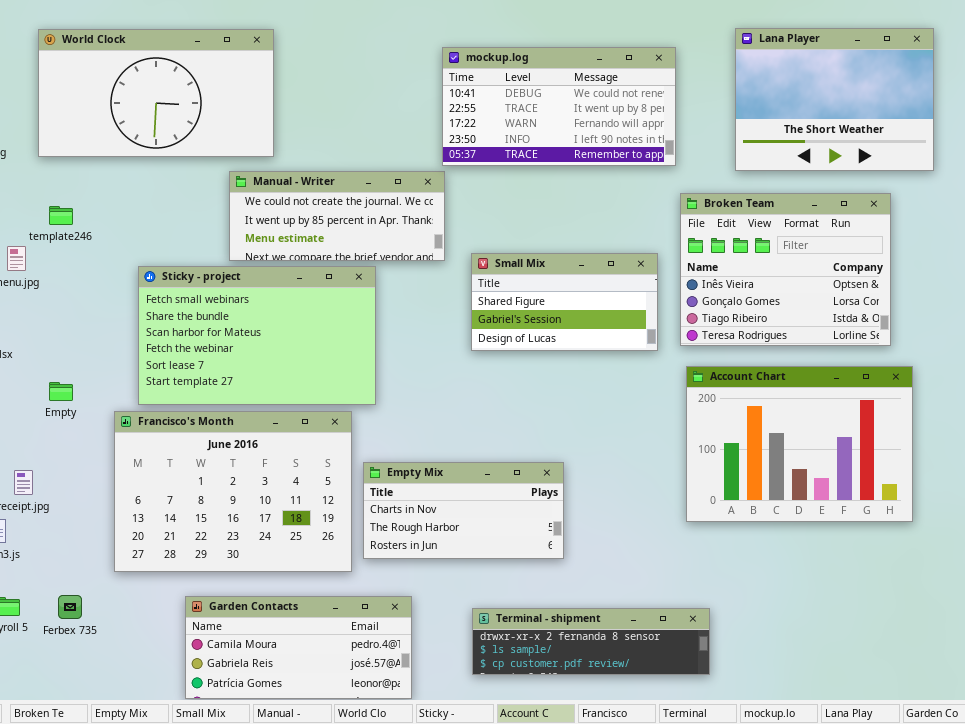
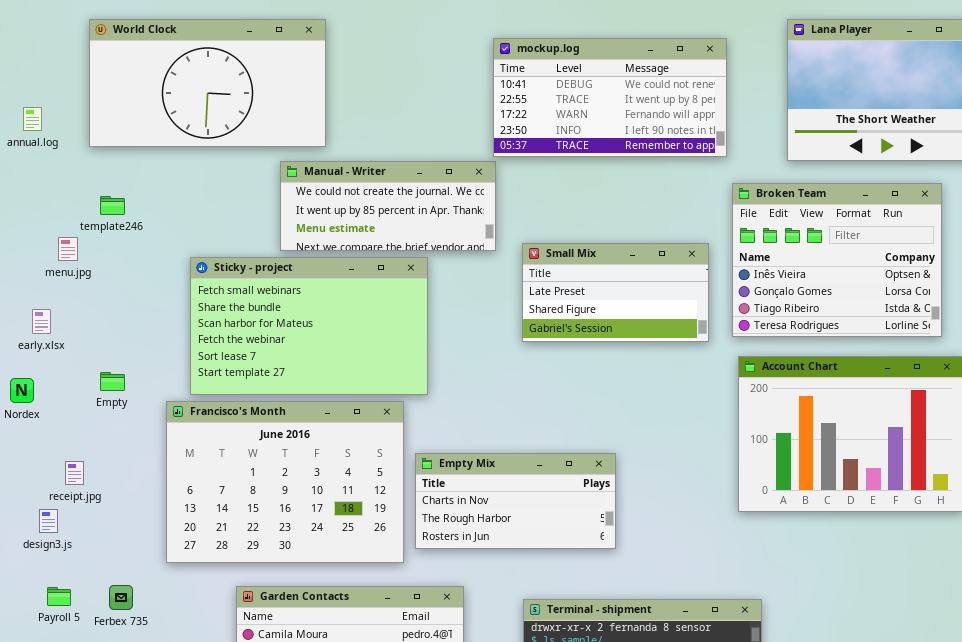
Small Mix: [471,253,658,351] -> [522,243,709,342], scrolled up 1 row

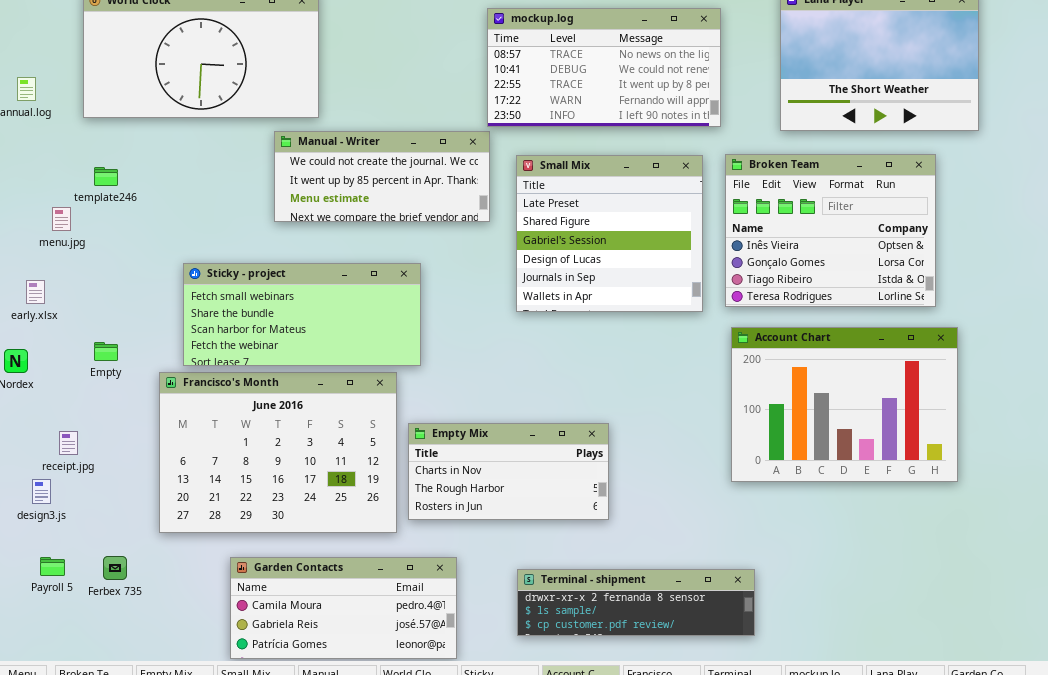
mockup.log: [493,38,727,157] -> [487,8,721,127], scrolled up 1 row
Small Mix: [522,243,709,342] -> [516,155,703,312], resized
Sticky - project: [190,257,428,395] -> [183,263,421,366], resized

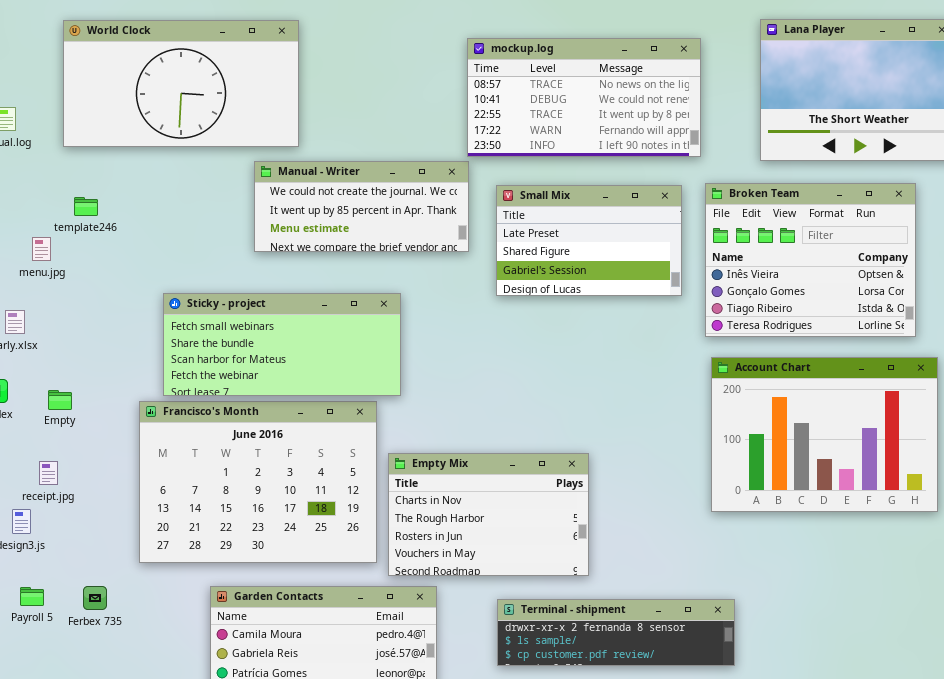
Small Mix: [516,155,703,312] -> [496,185,682,296], resized
Empty: [94,342,118,361] -> [48,390,72,410], moved
Empty Mix: [408,423,609,520] -> [388,453,589,576], resized

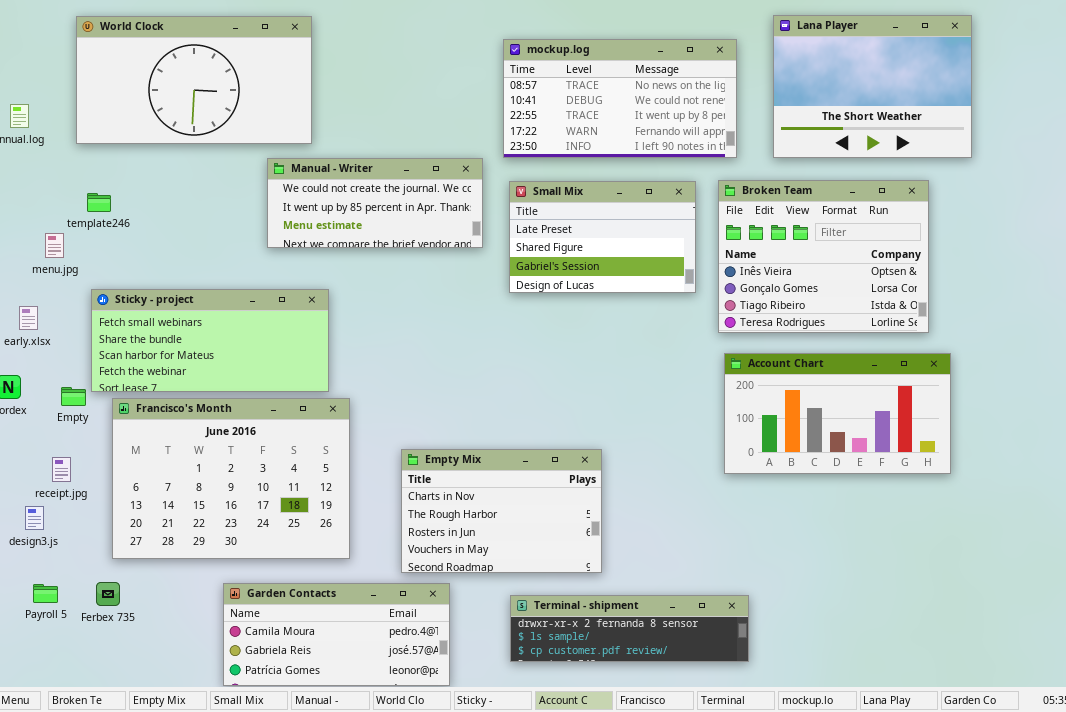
mockup.log: [467,38,701,157] -> [503,39,737,158], moved
Sticky - project: [163,293,401,396] -> [91,289,329,392], moved
Account Chart: [711,357,938,512] -> [724,353,951,474], resized
Francisco's Month: [139,401,377,563] -> [112,398,350,559], moved

